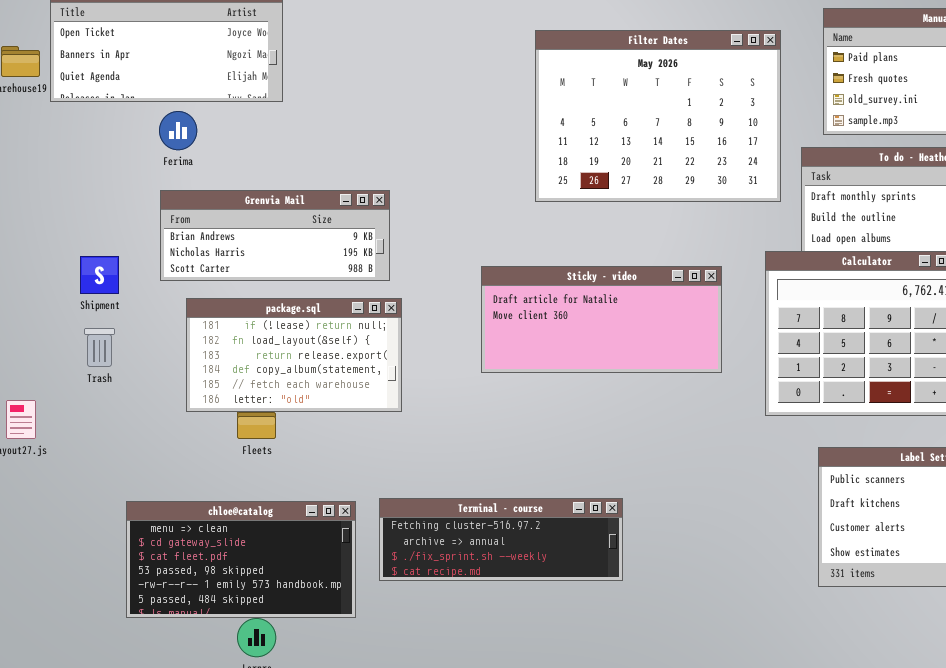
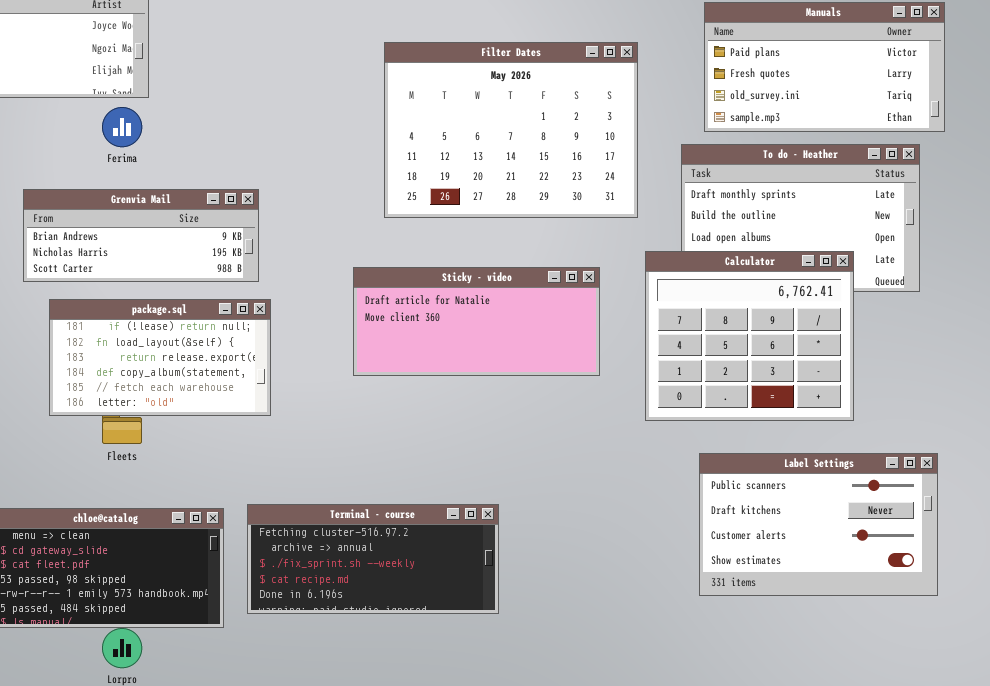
Filter Dates: [535,30,781,202] -> [384,42,638,218], moved
Ferima: [159,111,197,150] -> [102,107,142,147], moved
Terminal - course: [379,498,623,581] -> [247,504,499,614], resized

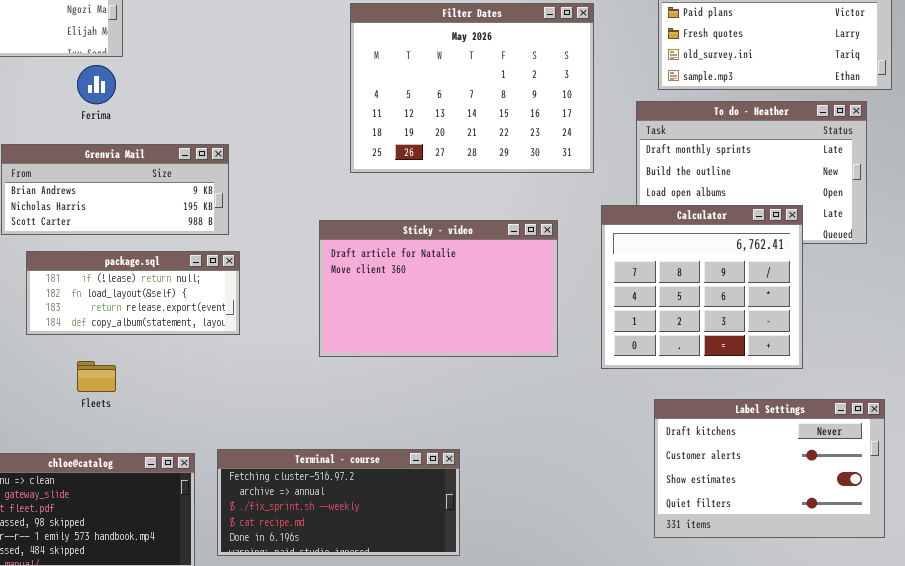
Sticky - video: [353,267,600,376] -> [319,220,558,357], resized
package.sql: [49,299,271,416] -> [26,251,240,335], resized
Label Settings: [699,453,938,596] -> [654,399,885,538], scrolled down 1 row

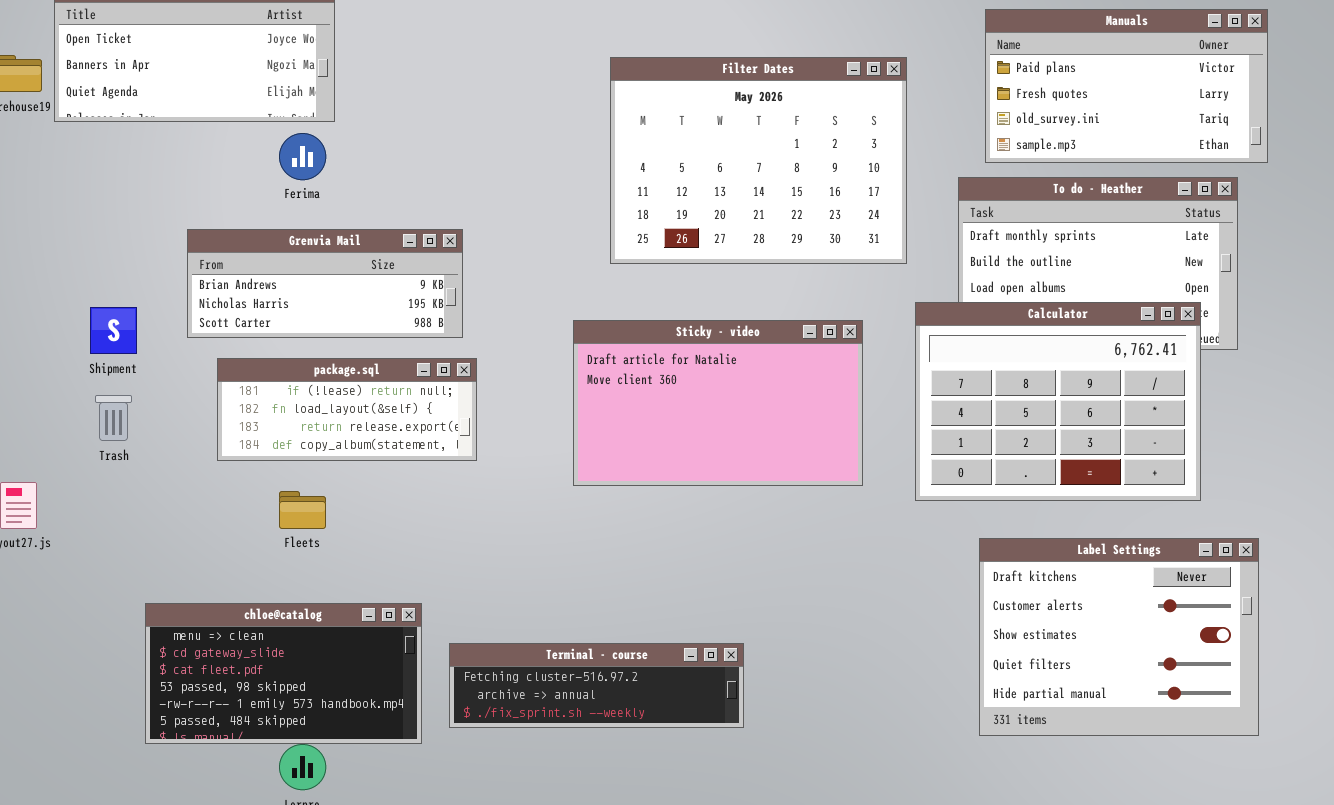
Calculator: [601,205,803,369] -> [915,302,1201,501], resized
Label Settings: [654,399,885,538] -> [979,538,1259,736], resized
Terminal - course: [217,449,460,556] -> [449,643,744,728], resized

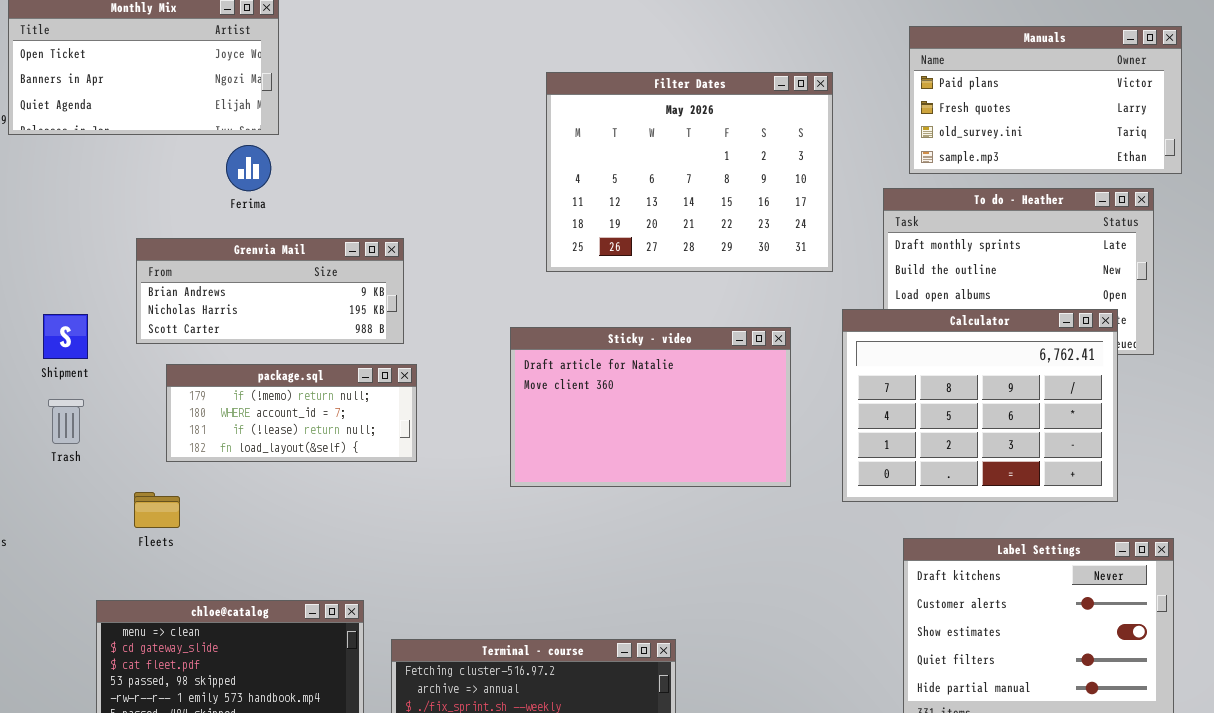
package.sql: [217,358,477,461] -> [166,364,417,462], scrolled up 2 rows
Fleets: [279,491,326,529] -> [134,492,180,528], moved

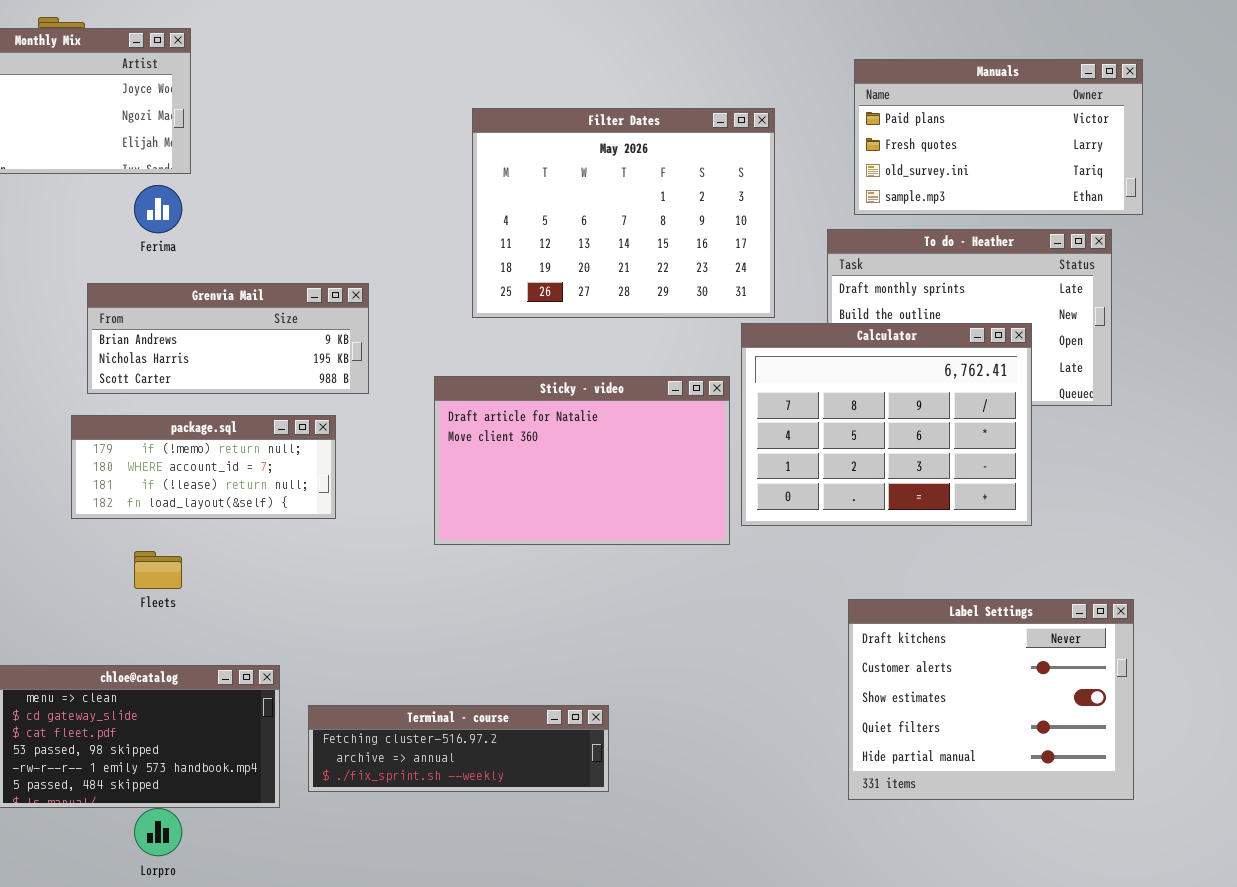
Grenvia Mail: [136,238,404,344] -> [87,283,369,394], moved
Calculator: [842,309,1118,502] -> [741,323,1032,526], moved
Fleets: [134,492,180,528] -> [134,551,182,589], moved

